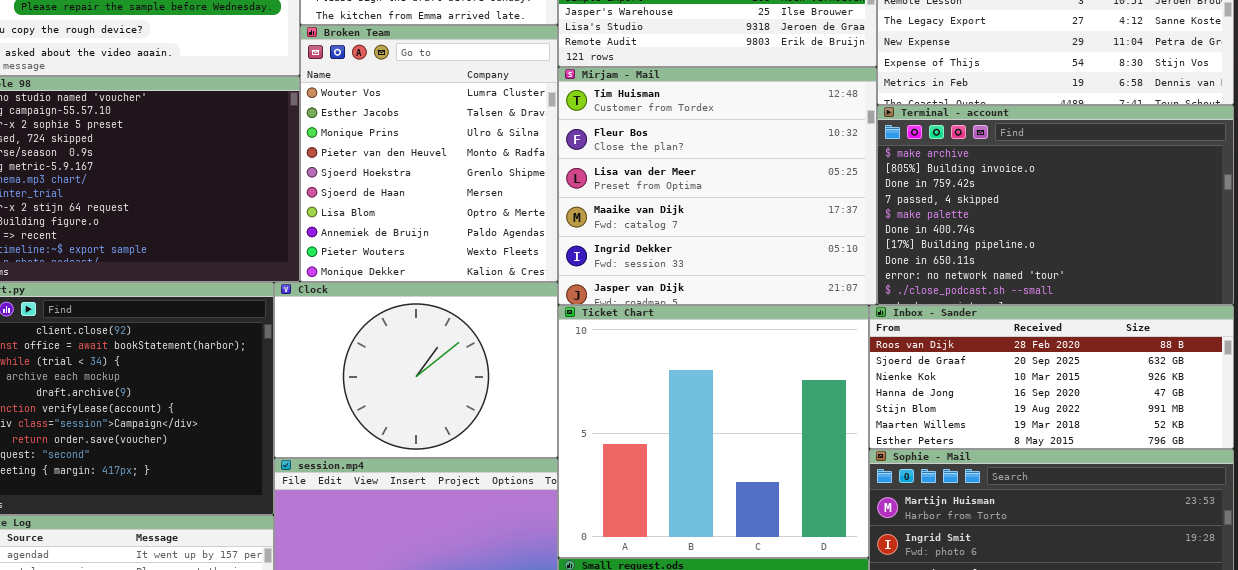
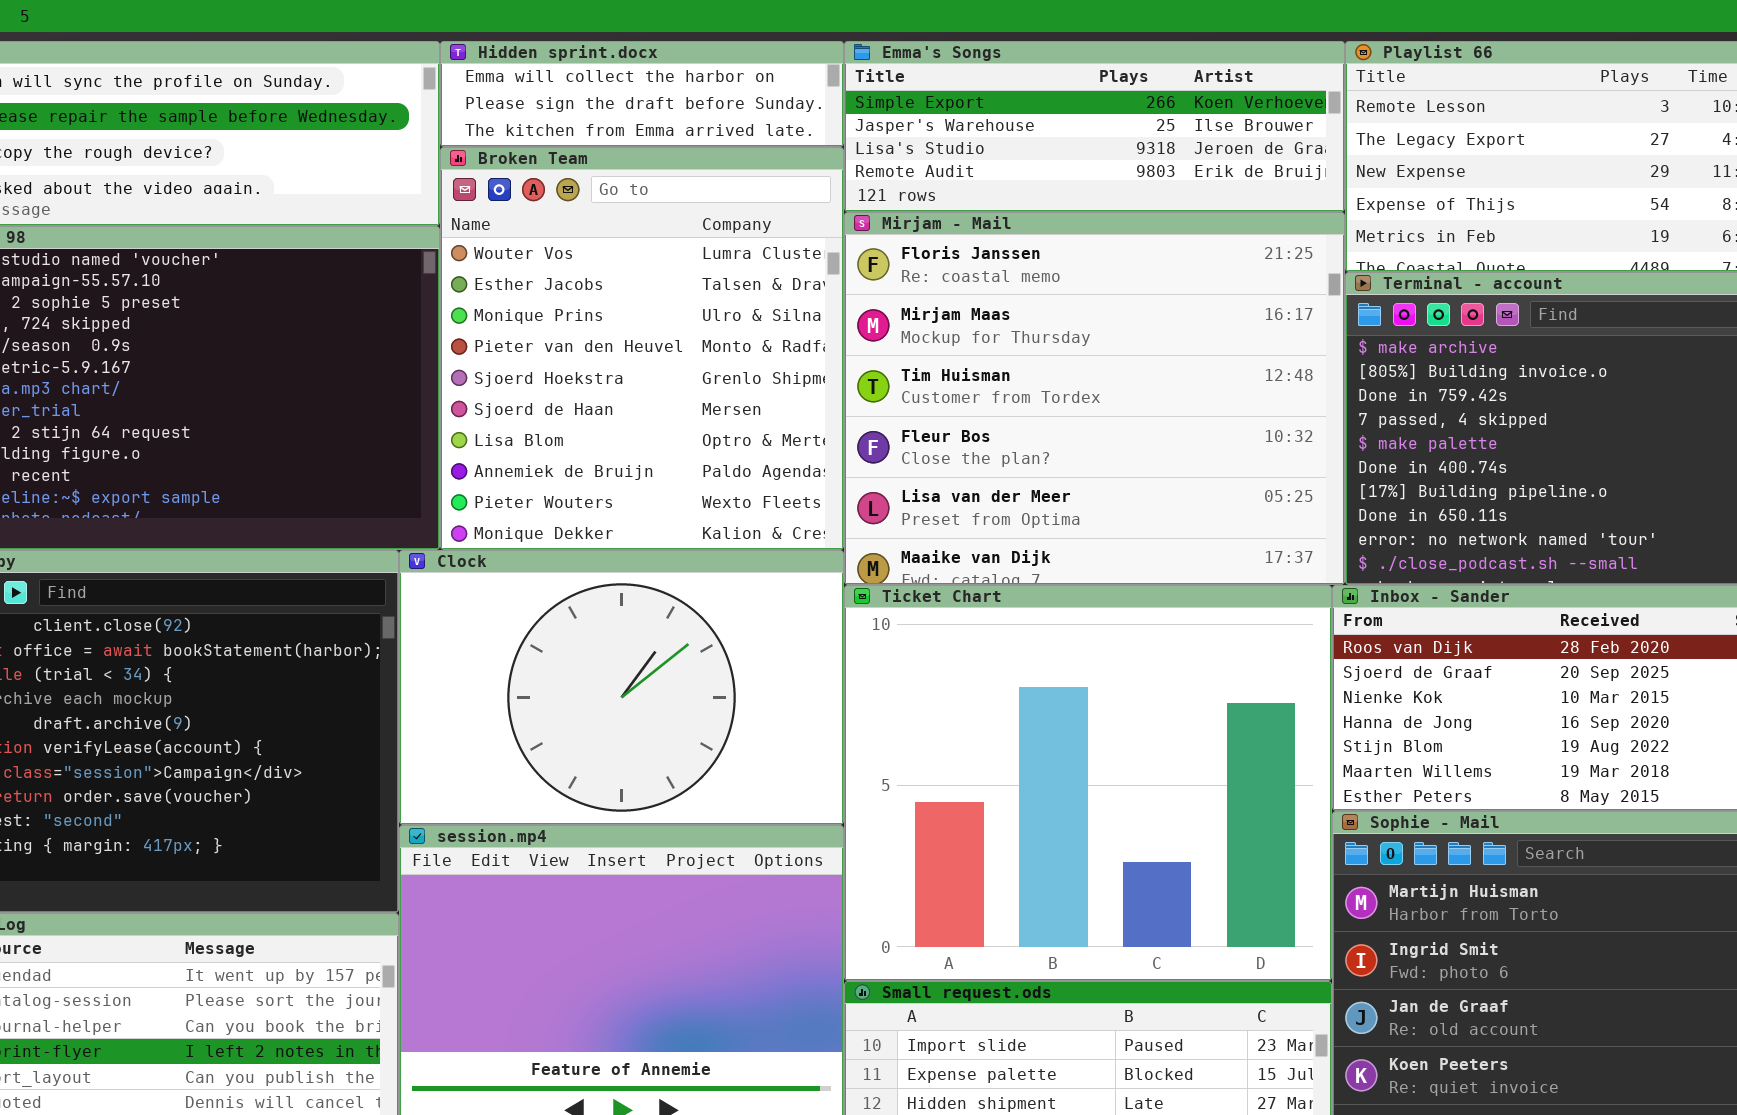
Mirjam - Mail: [558,67,877,305] -> [844,212,1345,585], scrolled up 2 rows

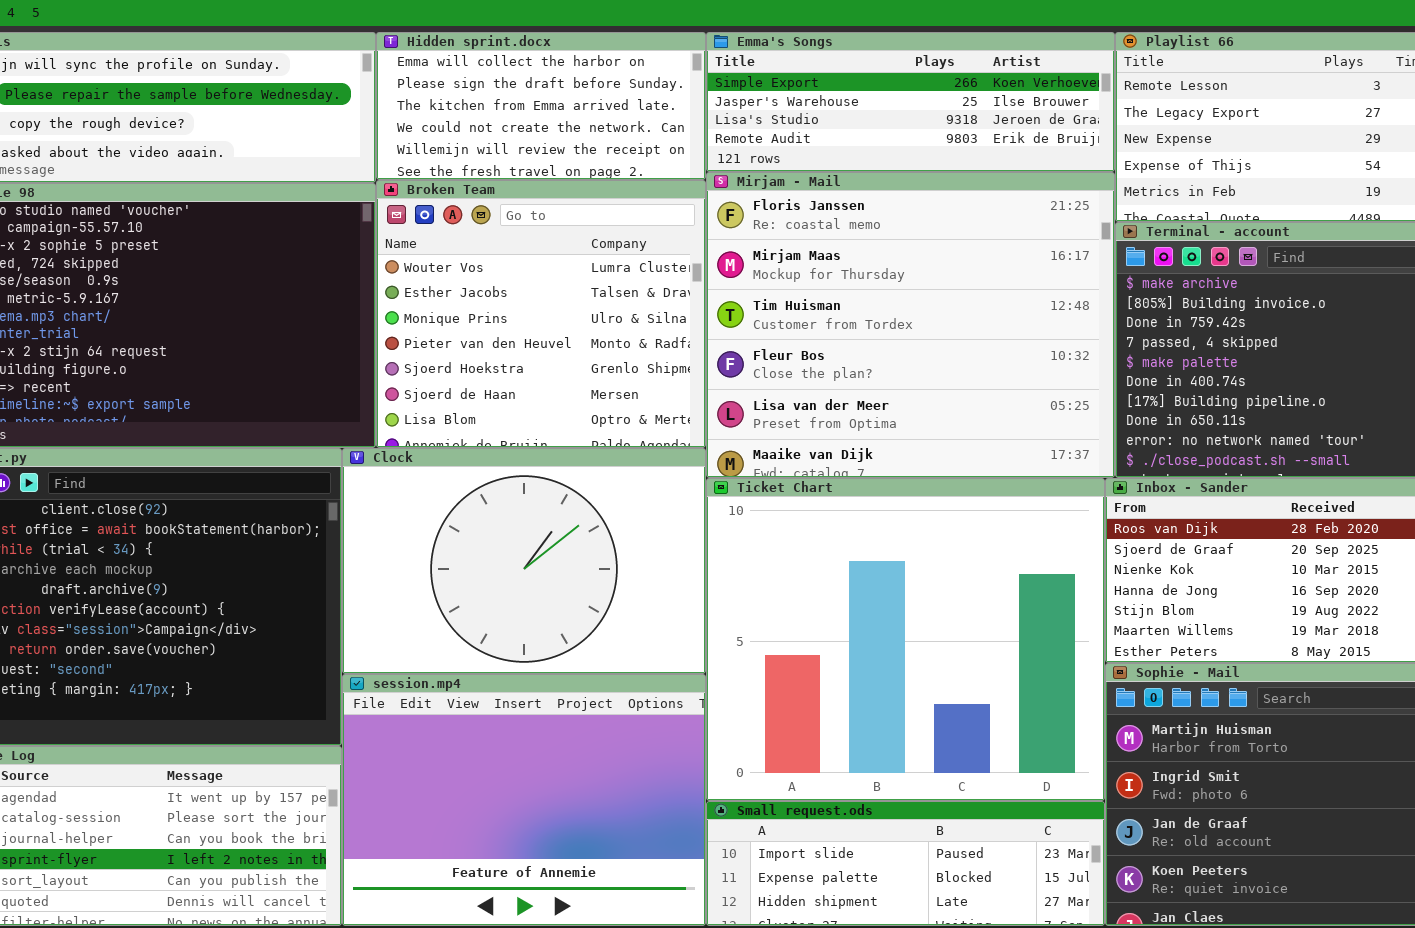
Hidden sprint.docx: [440,41,844,147] -> [376,32,706,180], resized
Broken Team: [440,147,844,550] -> [376,180,706,448], resized

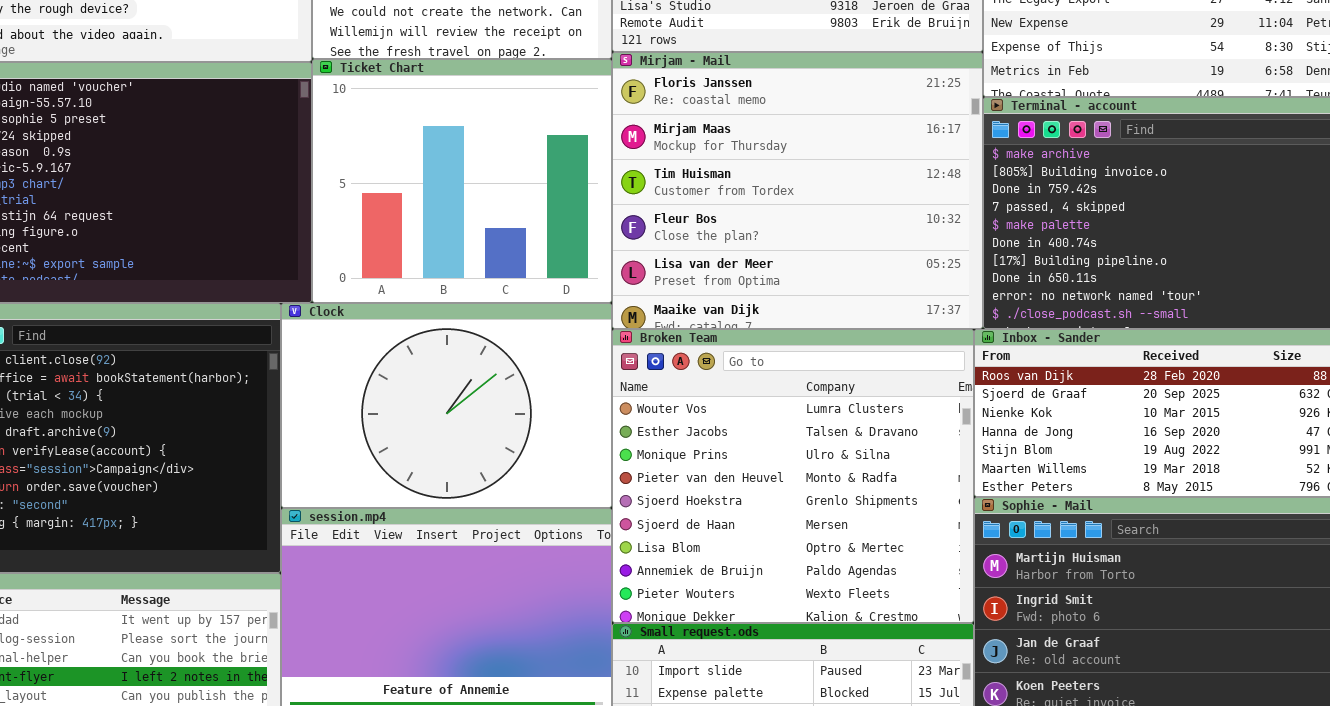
Broken Team: [376,180,706,448] -> [612,329,974,623], moved, resized
Ticket Chart: [706,478,1105,801] -> [312,59,612,303], moved, resized

